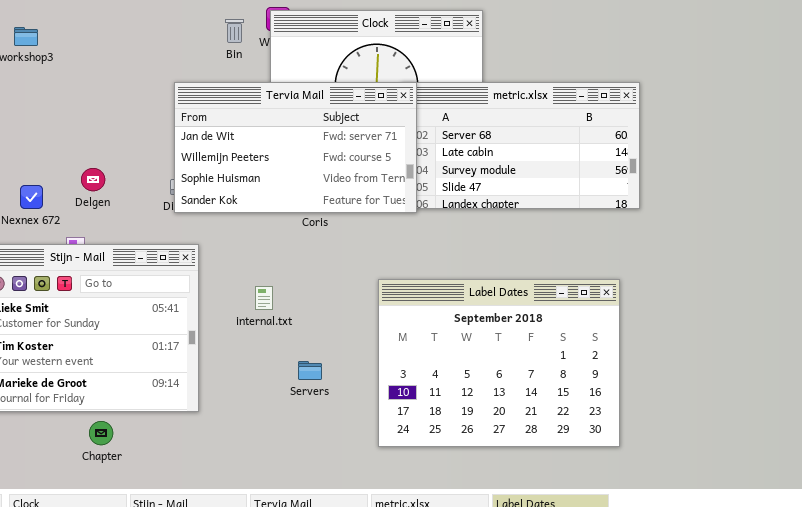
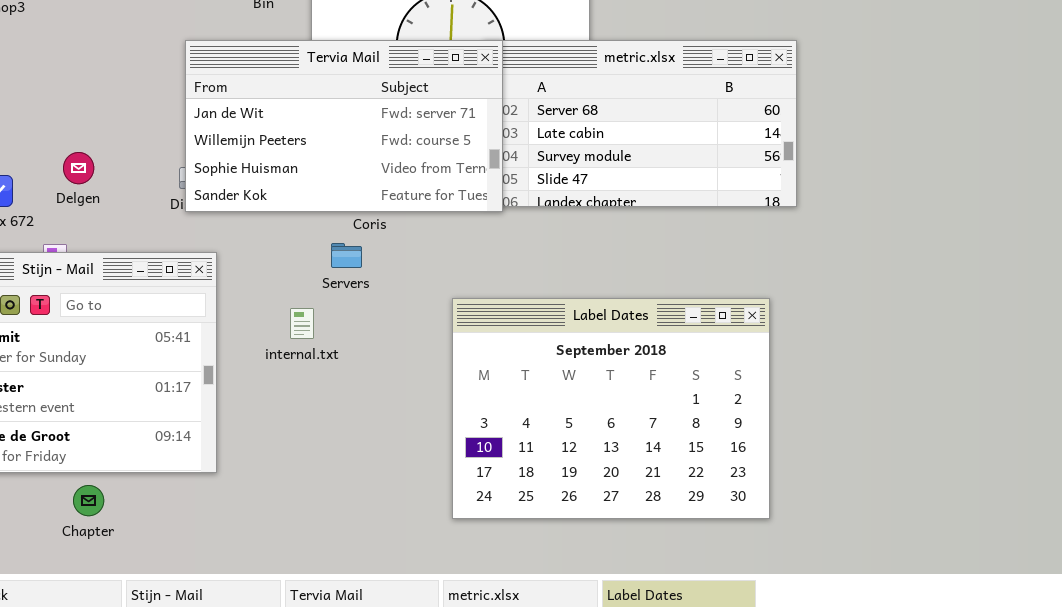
Servers: [298,361,322,380] -> [331,243,362,268], moved

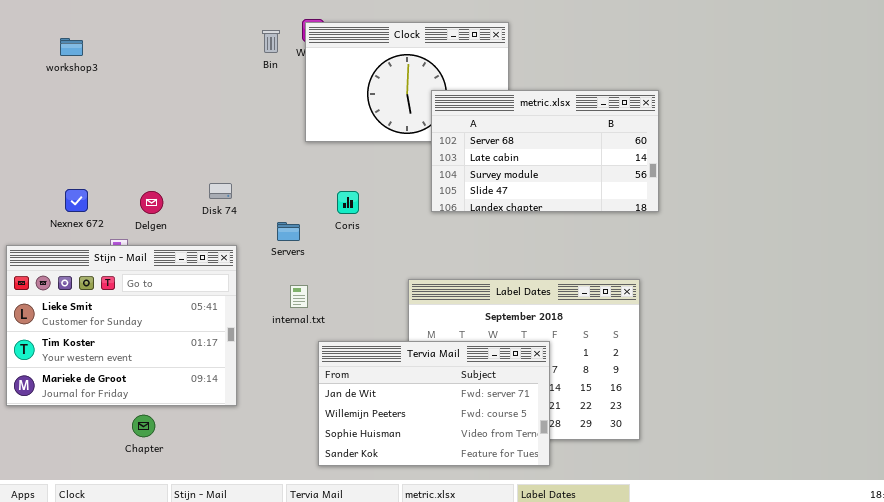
Tervia Mail: [185,40,503,212] -> [318,341,550,466], moved
Delgen: [63,152,94,184] -> [140,191,163,214], moved
Servers: [331,243,362,268] -> [277,222,300,241], moved

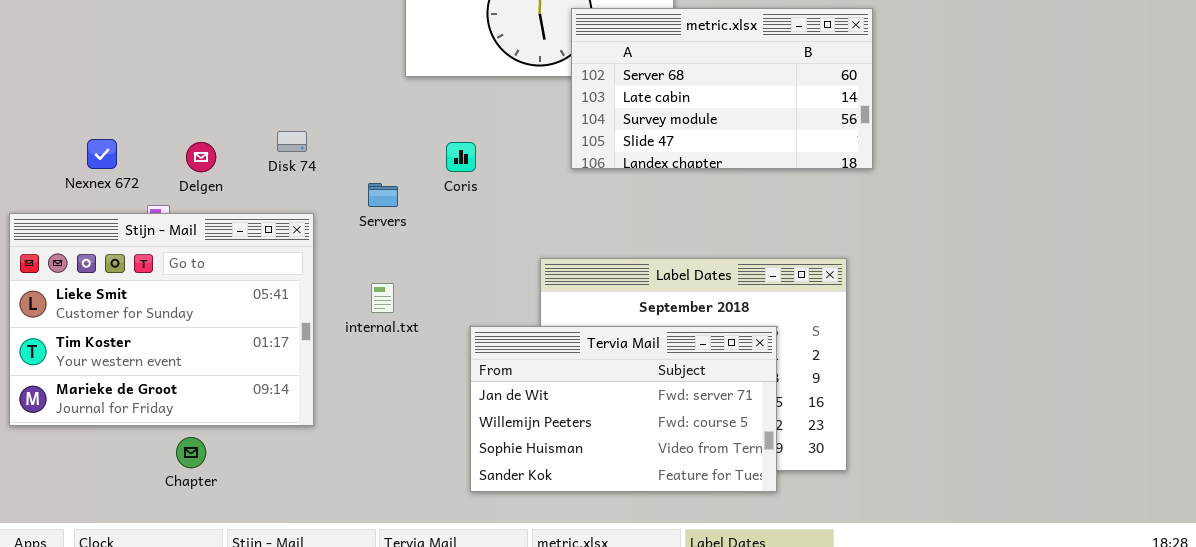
internal.txt: [290,285,308,308] -> [371,283,394,313], moved
Tervia Mail: [318,341,550,466] -> [470,326,777,492], moved

